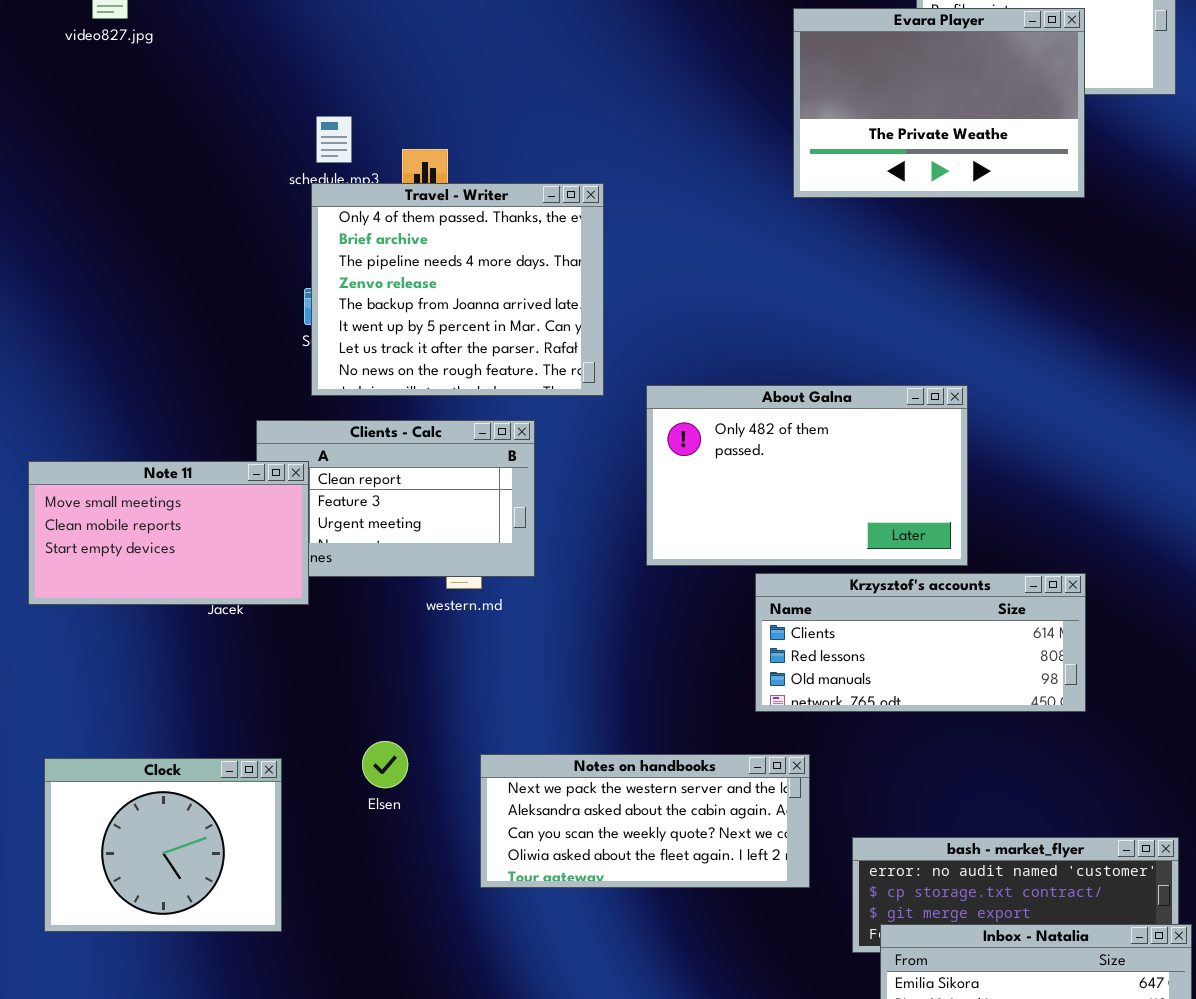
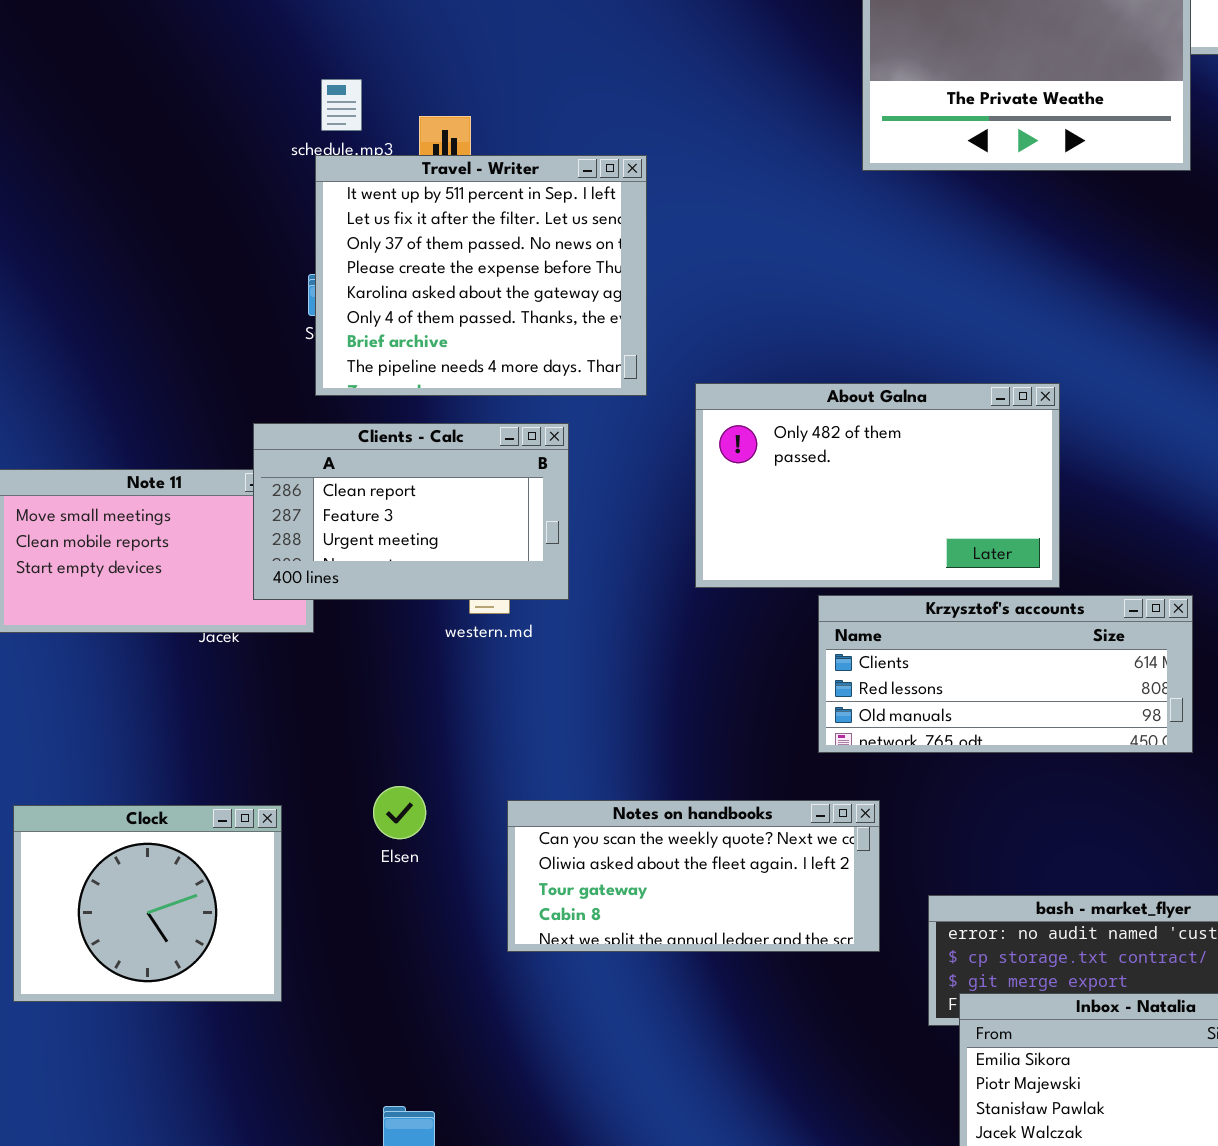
Travel - Writer: [311,183,604,396] -> [315,155,647,396], scrolled up 5 rows
Clients - Calc: [256,420,535,577] -> [253,423,569,600], raised
Notes on handbooks: [480,754,810,888] -> [507,800,880,952], scrolled down 2 rows

